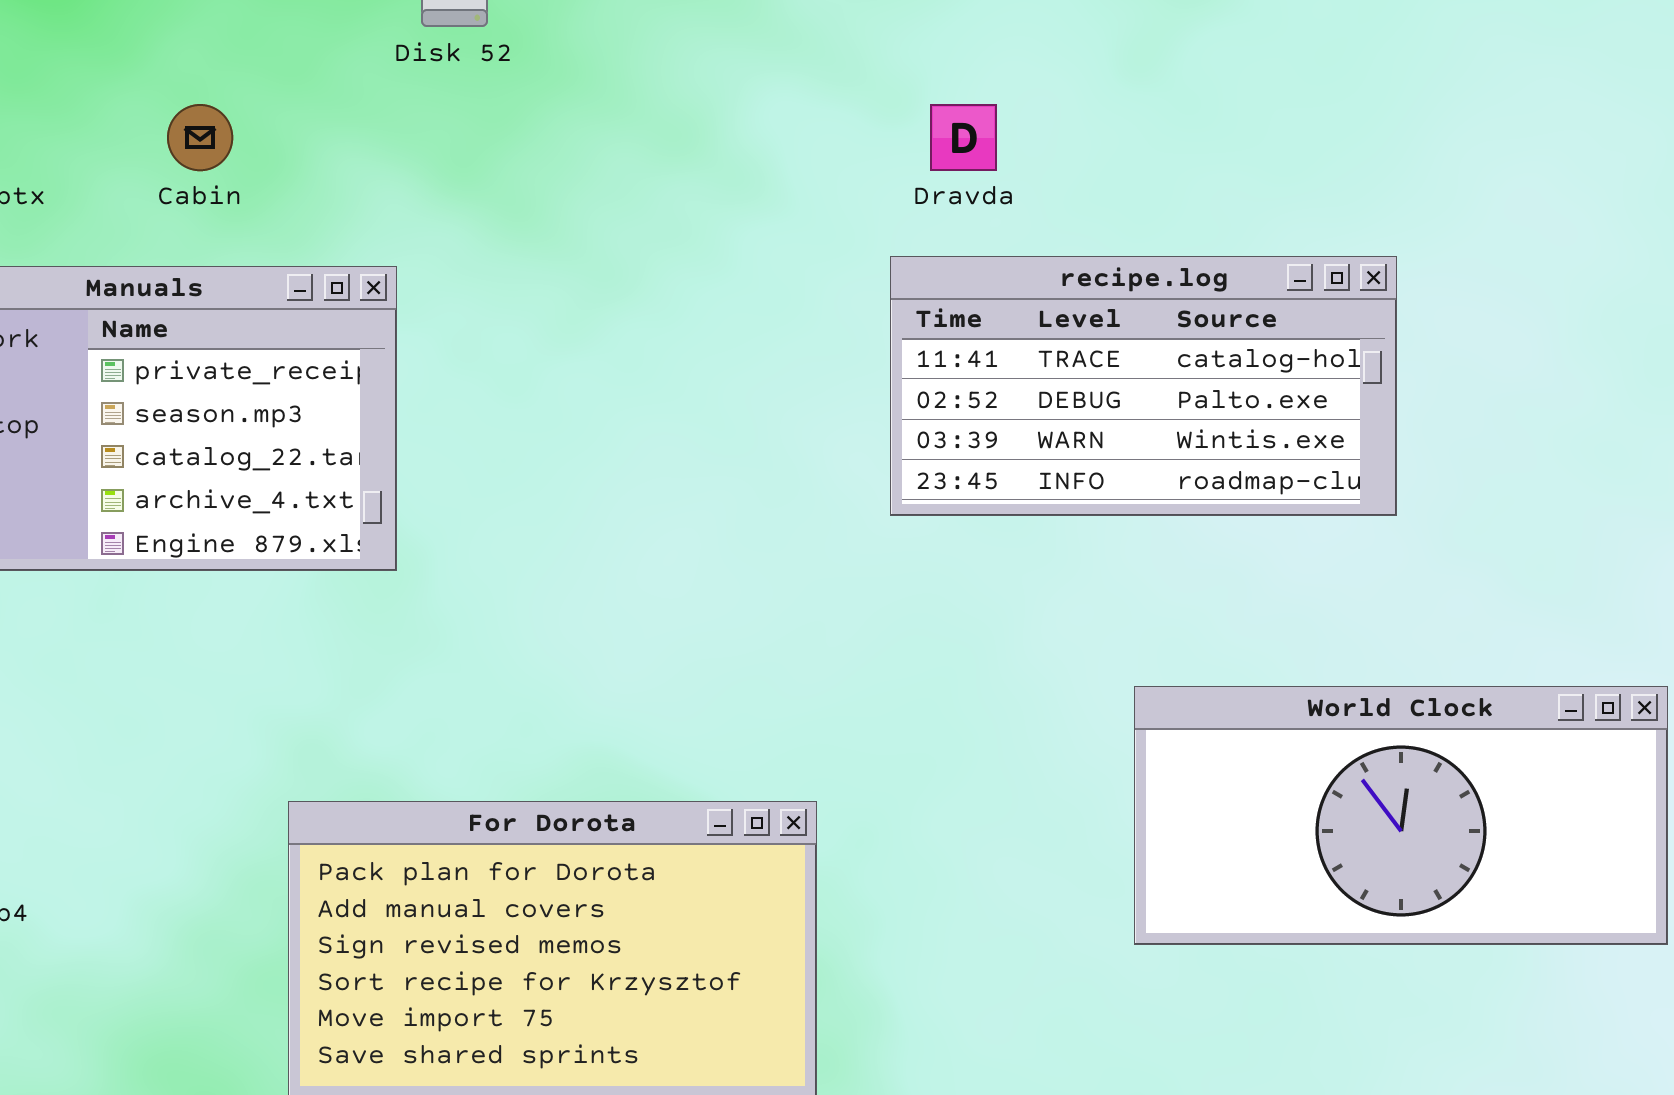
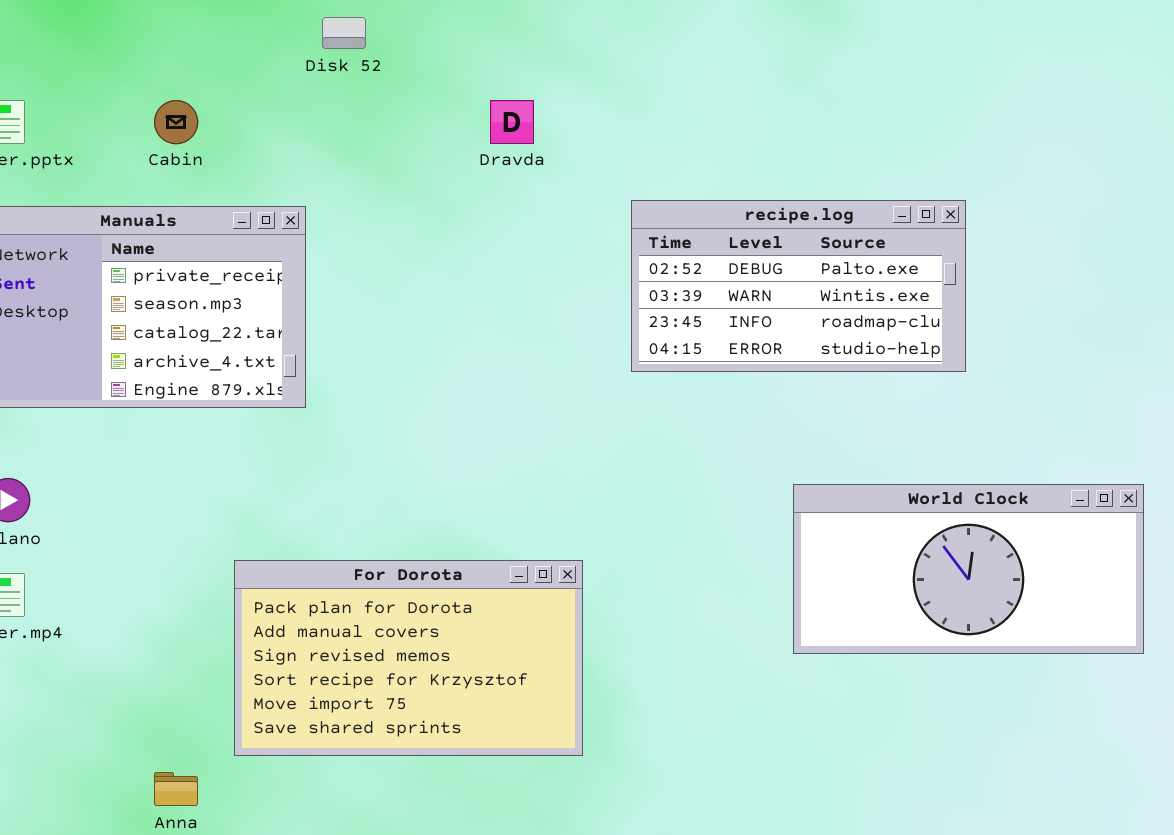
Dravda: [930,104,997,171] -> [490,100,534,144], moved
recipe.log: [890,256,1397,516] -> [631,200,966,372], scrolled down 1 row

